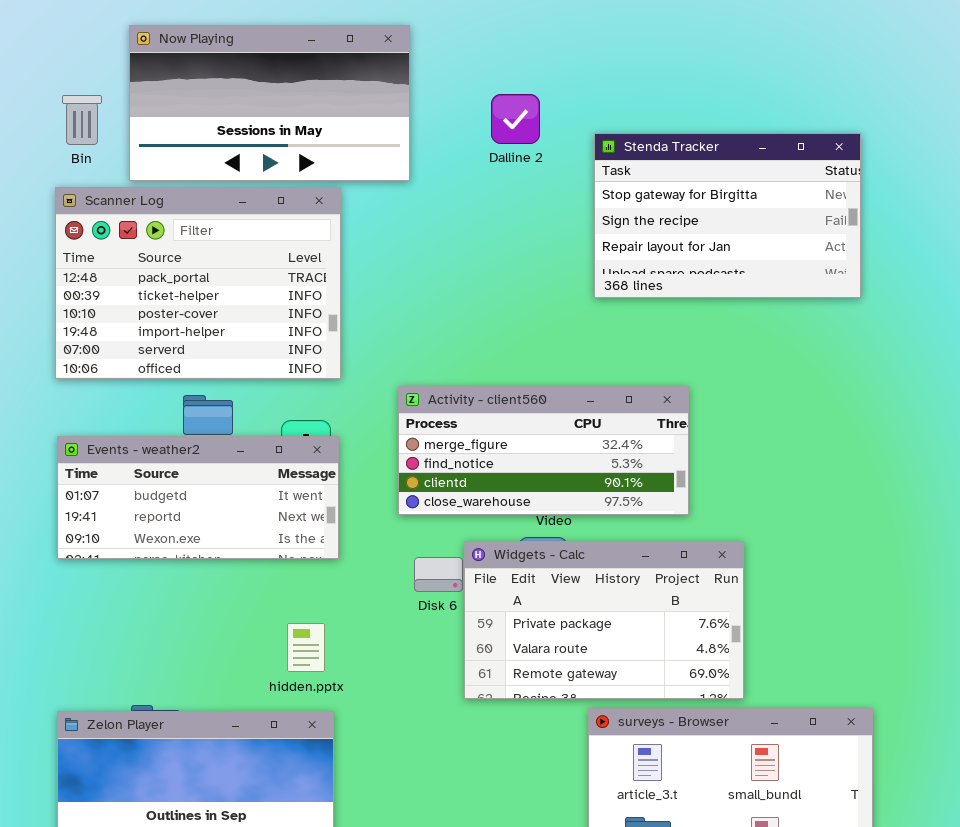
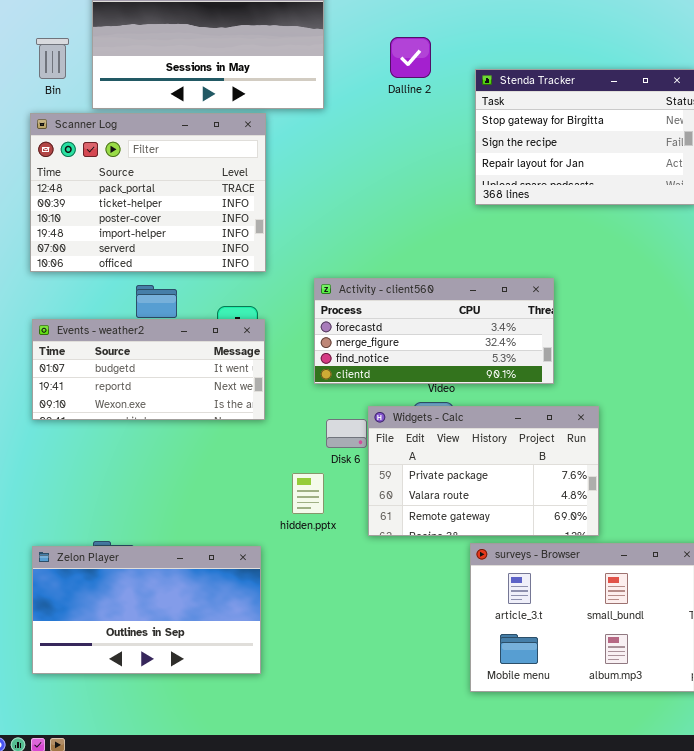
Activity - client560: [398,386,689,515] -> [314,278,554,384], scrolled up 1 row
hidden.pptx: [287,623,325,672] -> [292,473,324,514], moved

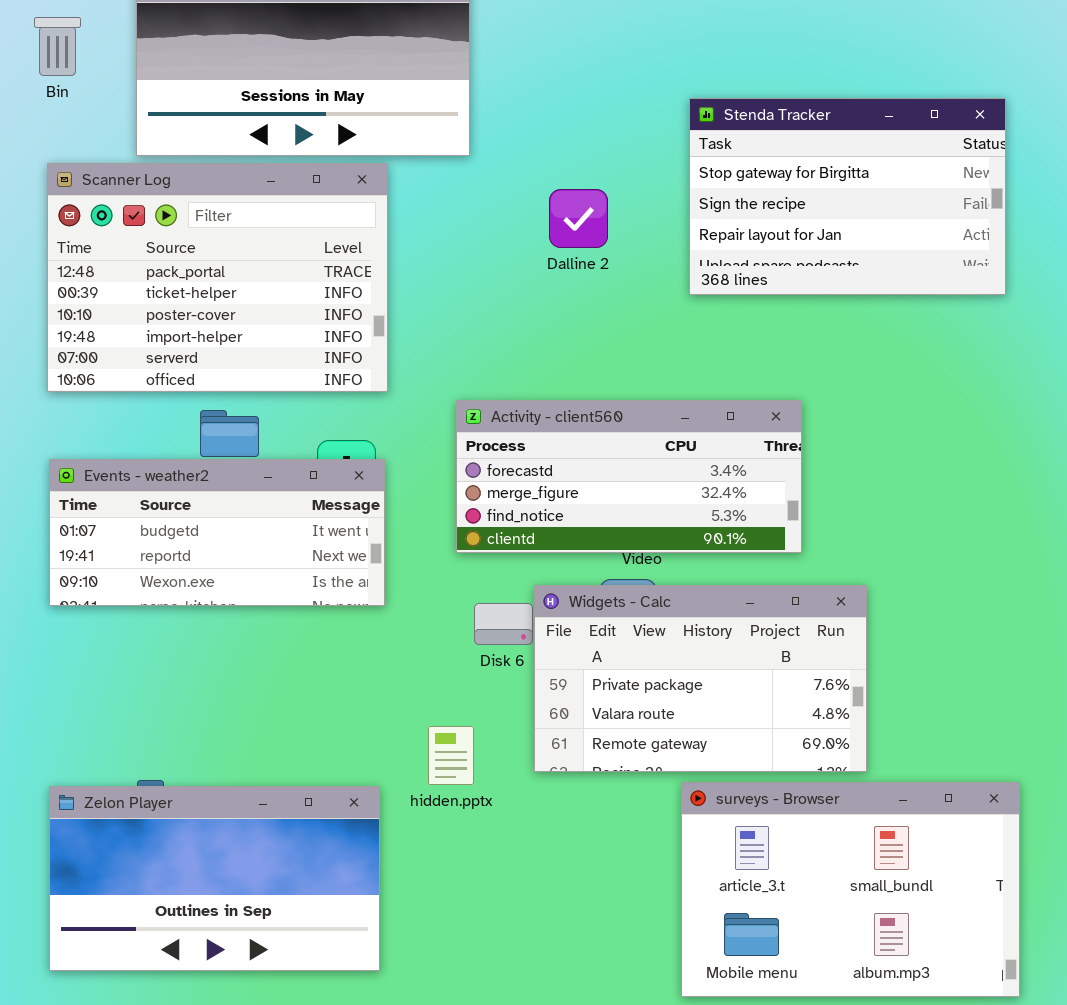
Dalline 2: [390,37,431,78] -> [549,189,608,248], moved
Bin: [36,38,69,79] -> [34,17,81,76], moved
hidden.pptx: [292,473,324,514] -> [428,726,474,785], moved

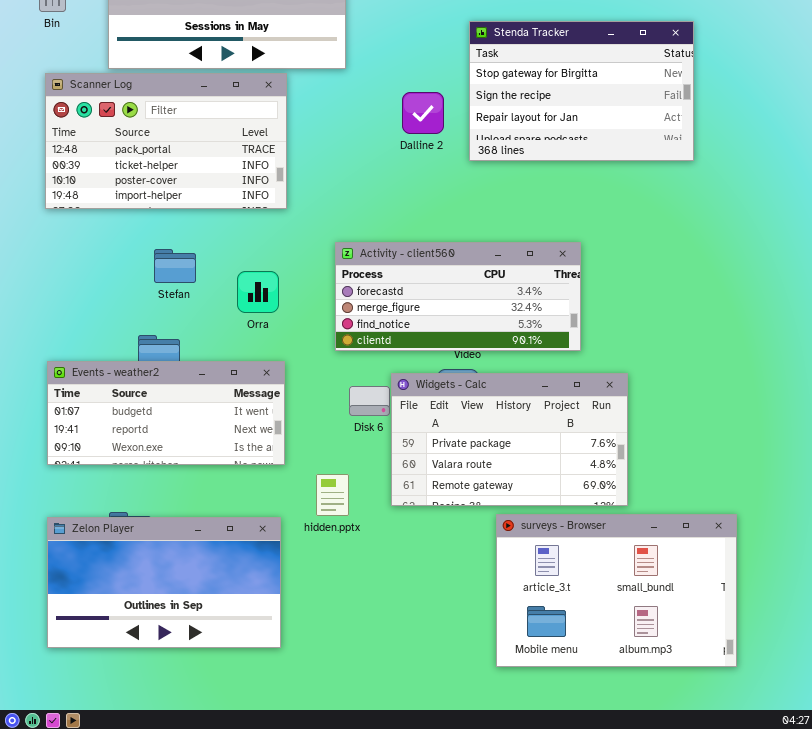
Stenda Tracker: [689,98,1006,295] -> [469,21,694,161], moved
Scanner Log: [47,163,388,392] -> [45,73,287,209], resized
Events - weather2: [49,459,385,606] -> [47,361,285,465], moved

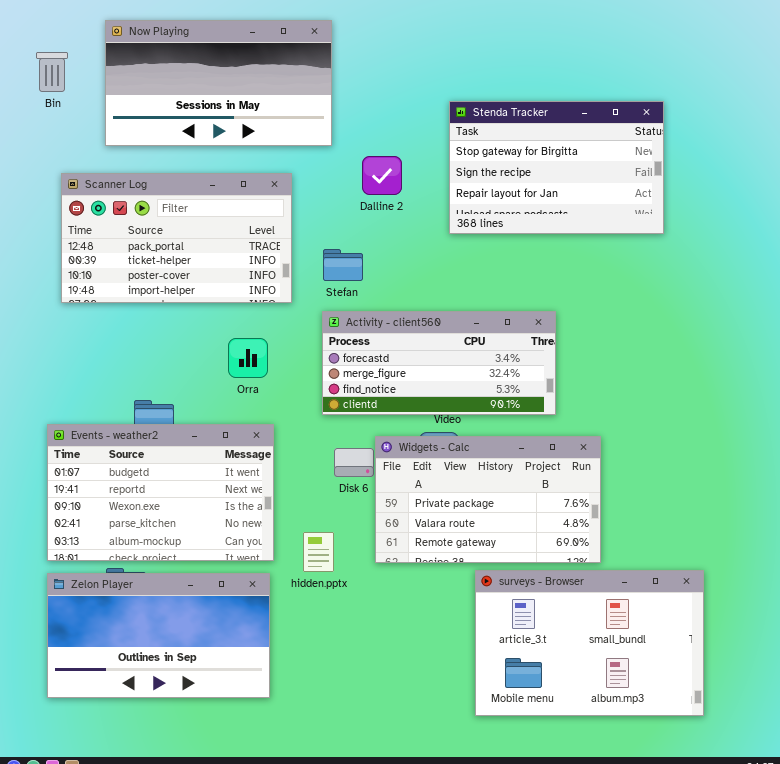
Scanner Log: [45,73,287,209] -> [61,173,292,303], moved
Dalline 2: [402,92,444,134] -> [362,156,402,195], moved
Stefan: [154,249,196,283] -> [323,249,363,281], moved
Events - weather2: [47,361,285,465] -> [47,424,274,561], resized

